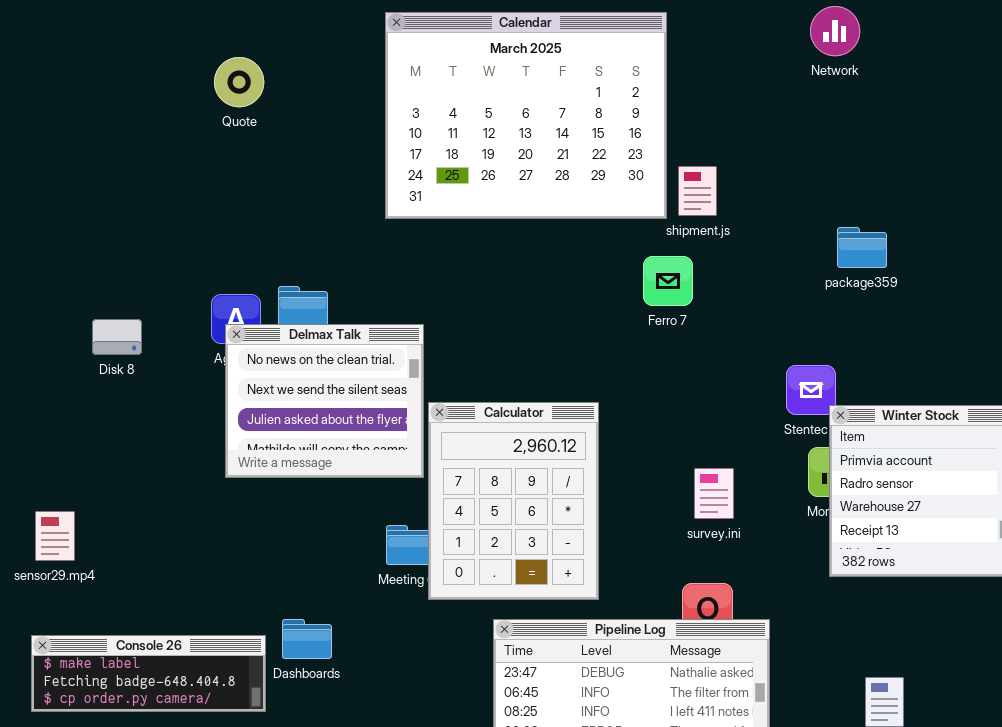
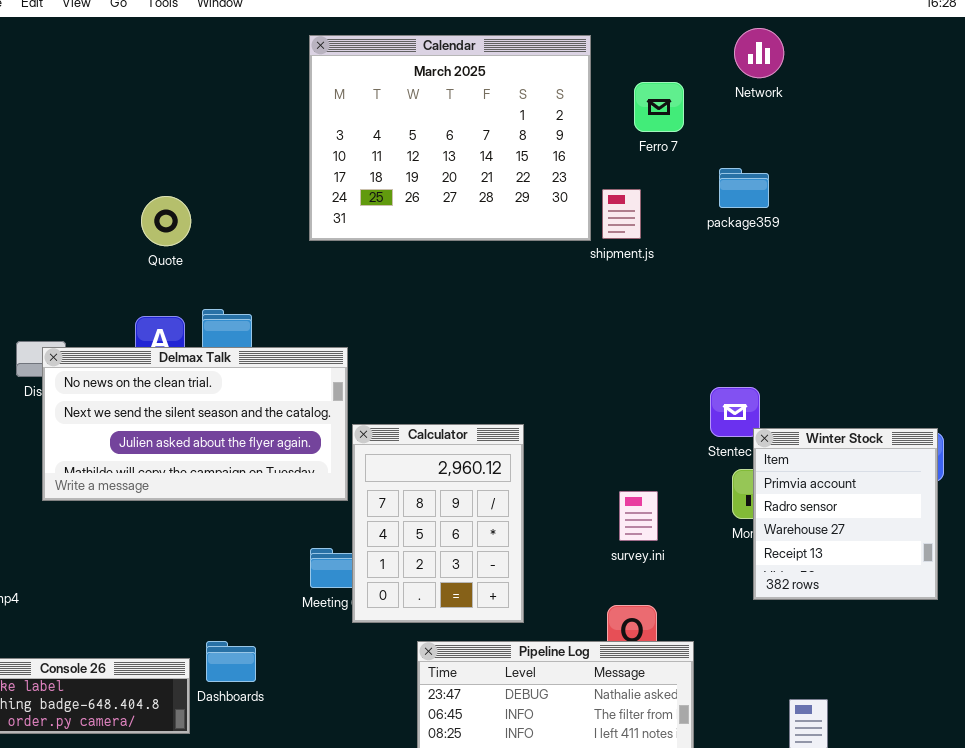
Quote: [214,57,264,107] -> [141,196,191,246], moved
package359: [837,227,887,268] -> [719,168,769,208], moved
Ferro 7: [643,256,693,306] -> [634,82,684,132], moved
Delmax Talk: [225,324,424,478] -> [42,347,348,501], resized

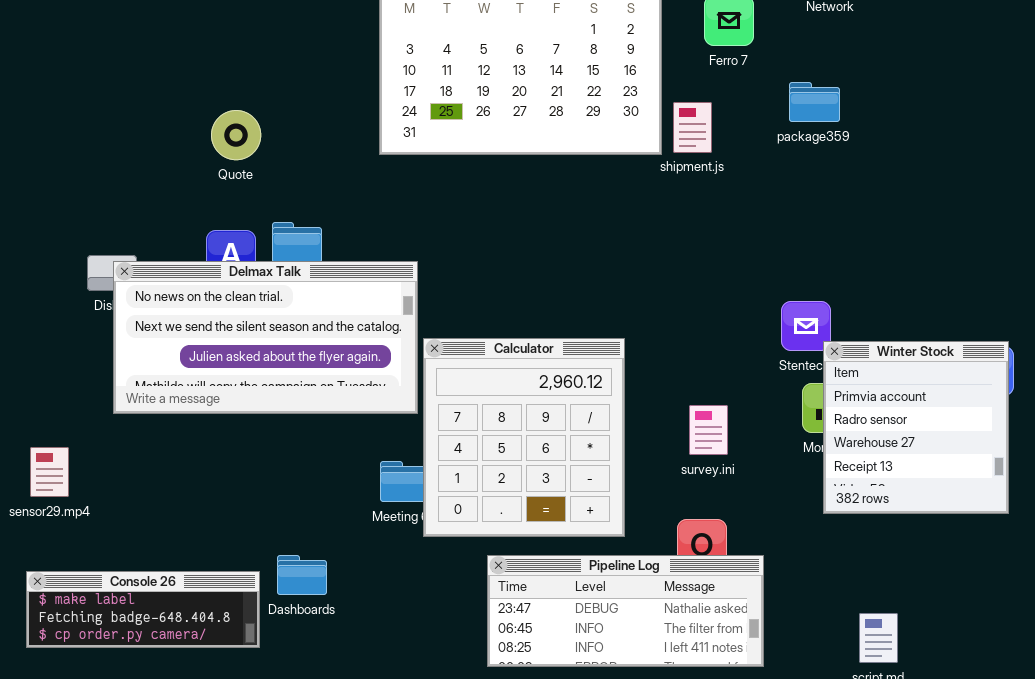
Calculator: [352,424,524,623] -> [423,338,625,537], resized

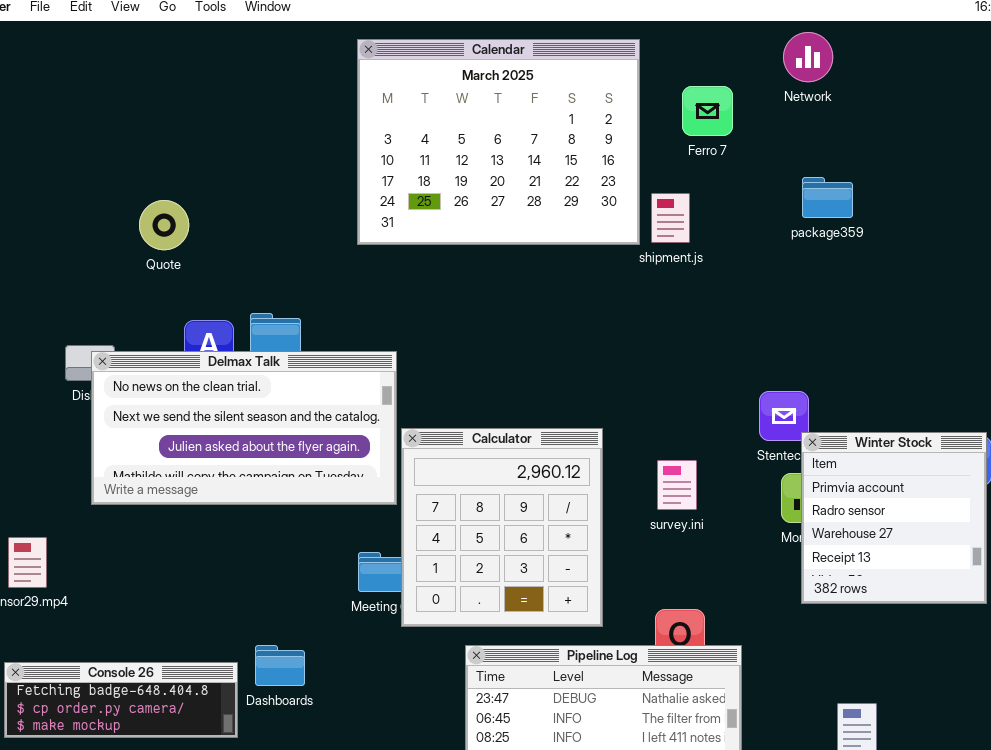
package359: [789,82,840,122] -> [802,177,853,218], moved
Quote: [211,110,261,160] -> [139,200,189,250], moved
survey.ini: [689,405,728,455] -> [657,460,697,510], moved
Console 26: [26,571,260,648] -> [4,662,238,738], scrolled down 1 row

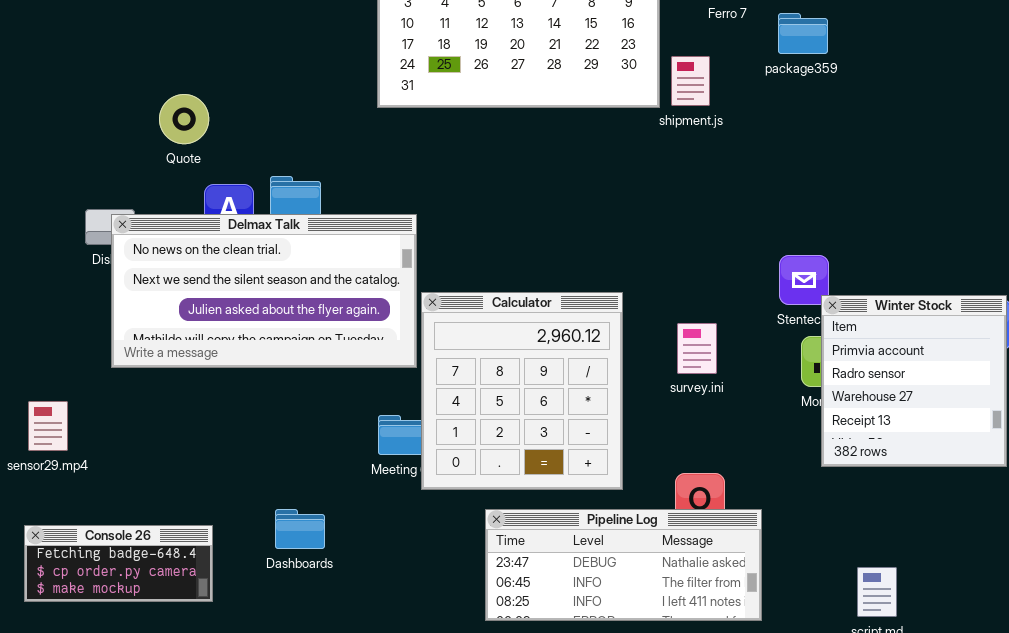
package359: [802,177,853,218] -> [778,13,828,54], moved
Quote: [139,200,189,250] -> [159,94,209,144], moved
Console 26: [4,662,238,738] -> [24,525,213,602], resized

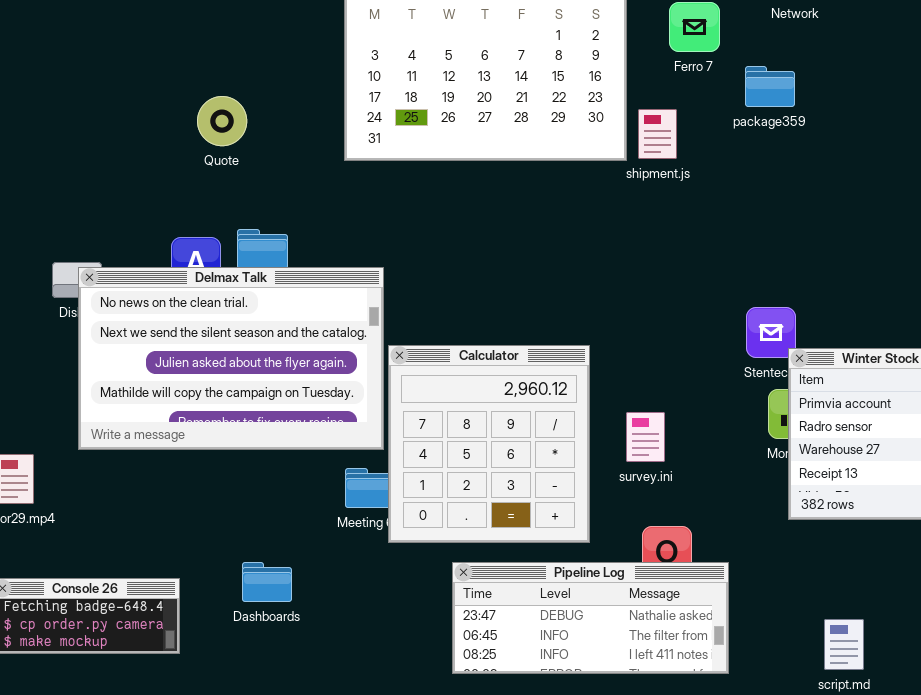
Quote: [159,94,209,144] -> [197,96,247,146], moved
Delmax Talk: [111,214,417,368] -> [78,267,384,450], resized
survey.ini: [677,323,717,374] -> [626,412,665,462], moved

